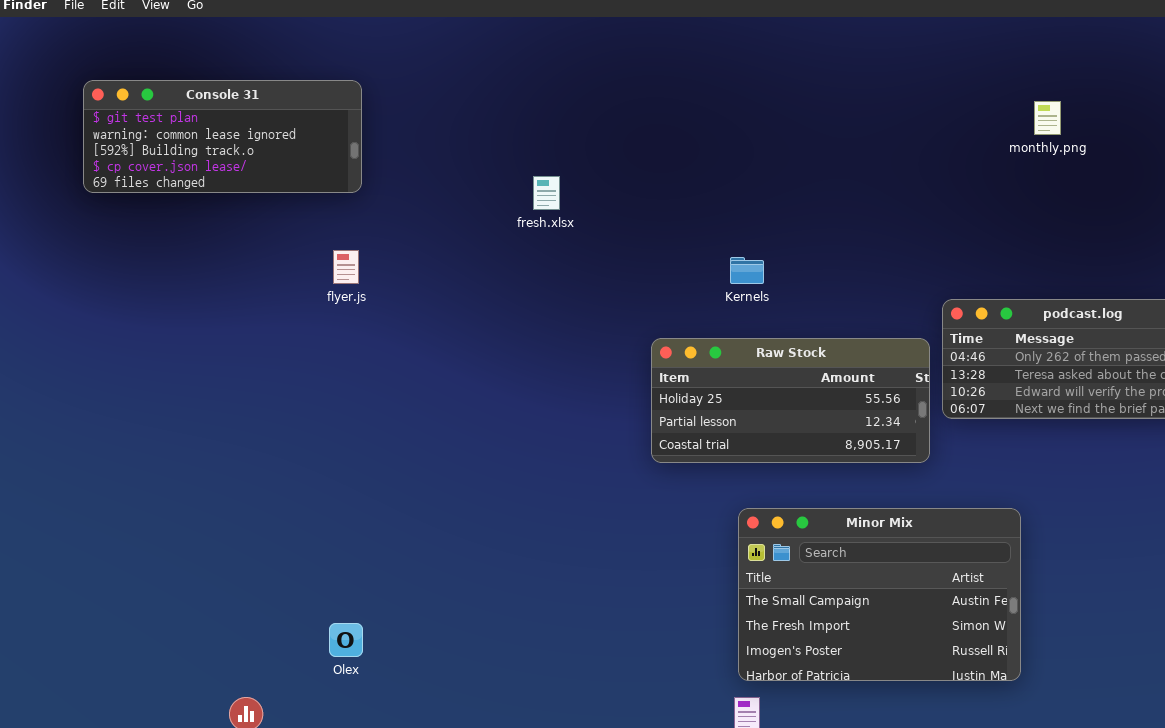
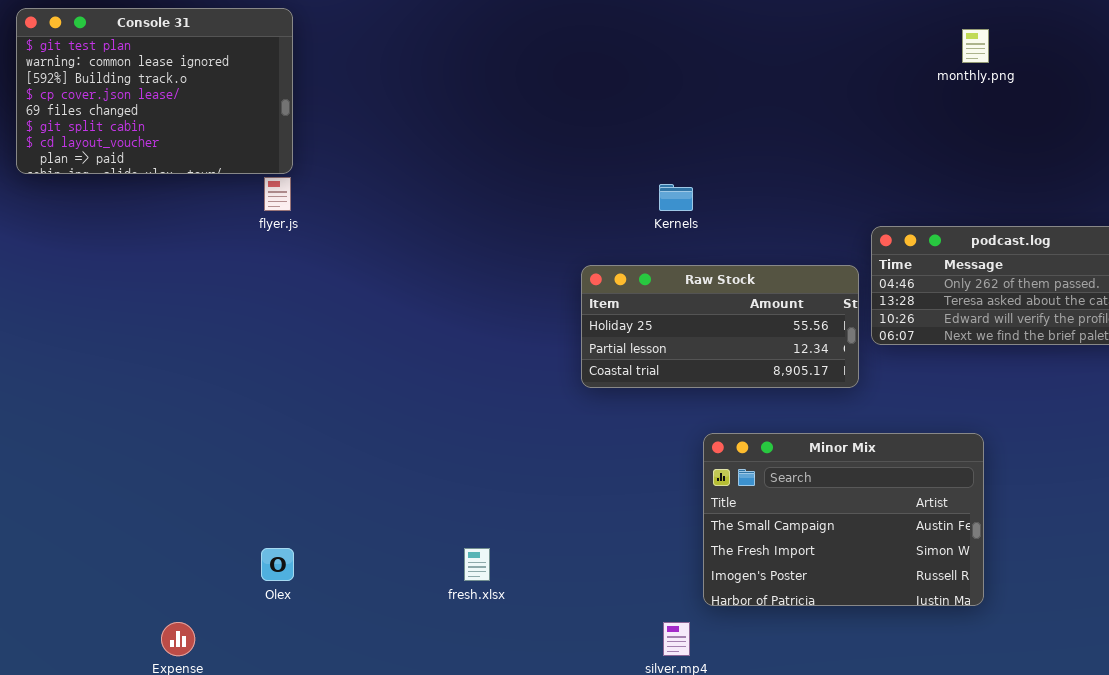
Console 31: [83,80,362,193] -> [16,8,293,174], resized
fresh.xlsx: [533,176,560,210] -> [464,548,490,581], moved
Minor Mix: [738,508,1021,681] -> [703,433,984,606], moved

